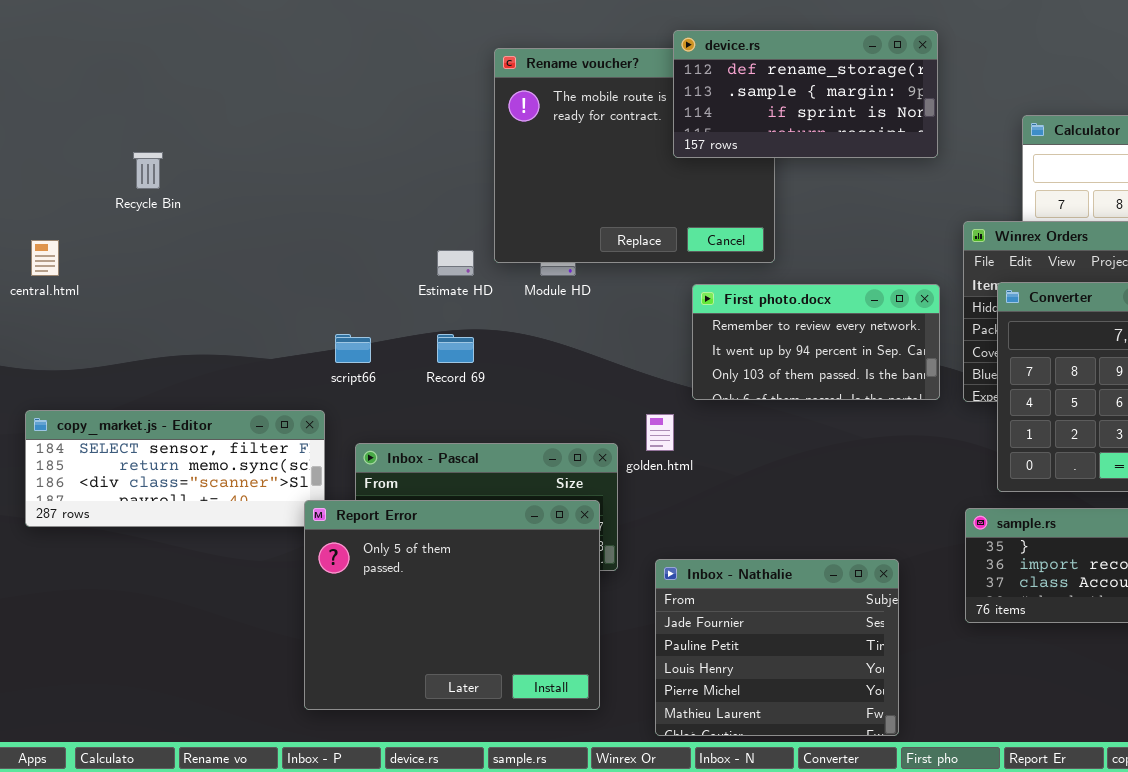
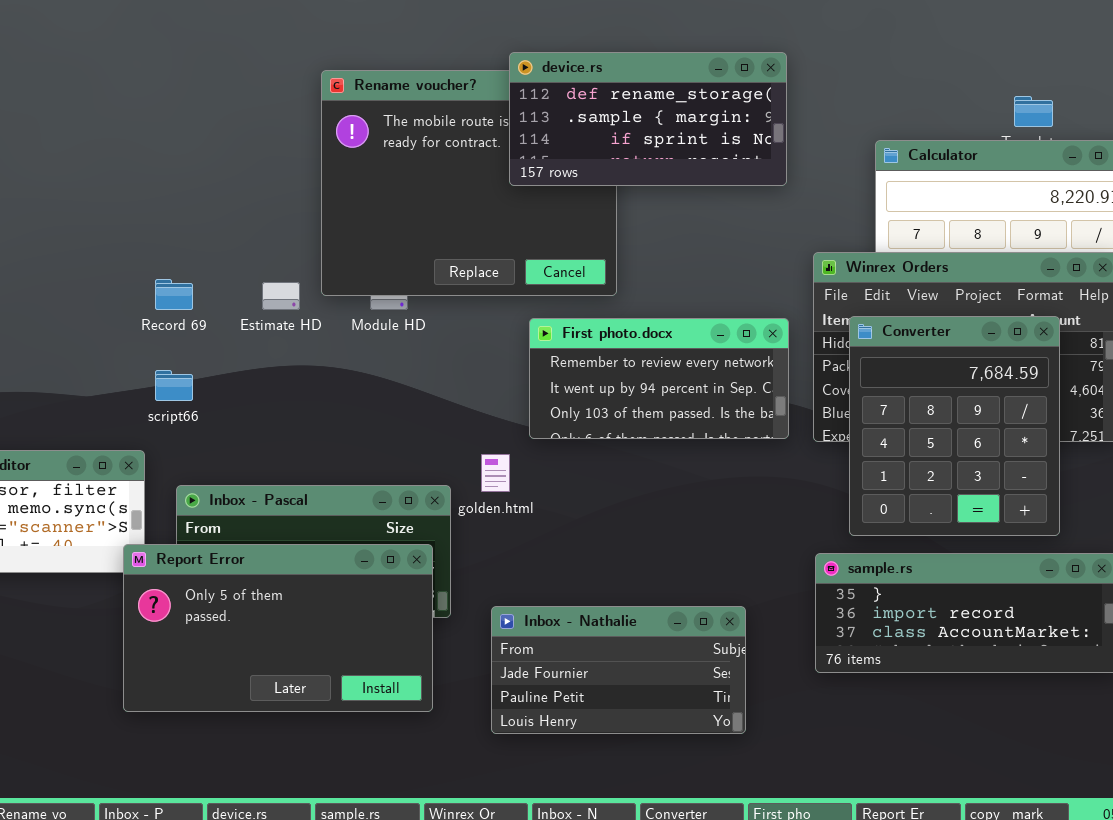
Record 69: [437,334,474,363] -> [155,279,193,310], moved
Report Error: [304,500,600,710] -> [123,544,433,712], resized
Inbox - Nathalie: [655,559,899,736] -> [491,606,746,734], resized

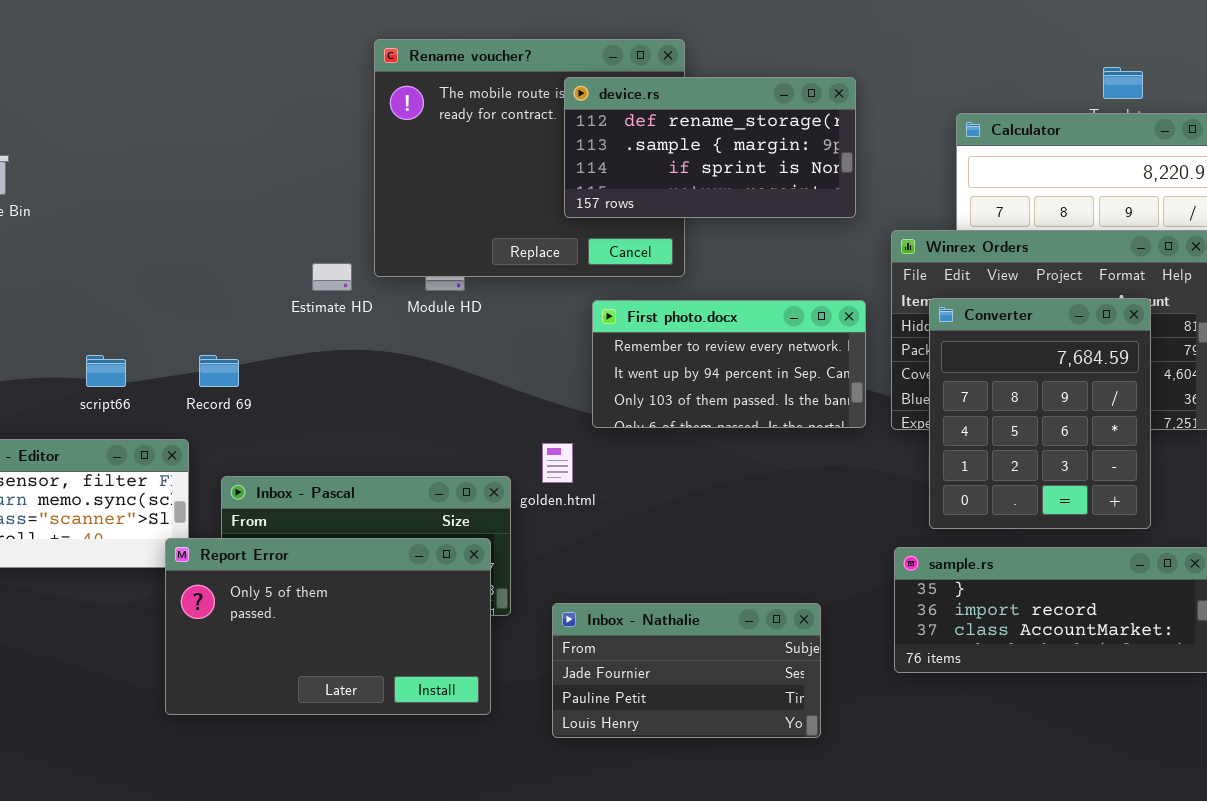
device.rs: [509,52,787,186] -> [564,77,856,218], moved
Record 69: [155,279,193,310] -> [199,355,239,387], moved
script66: [155,370,193,401] -> [86,355,126,387], moved

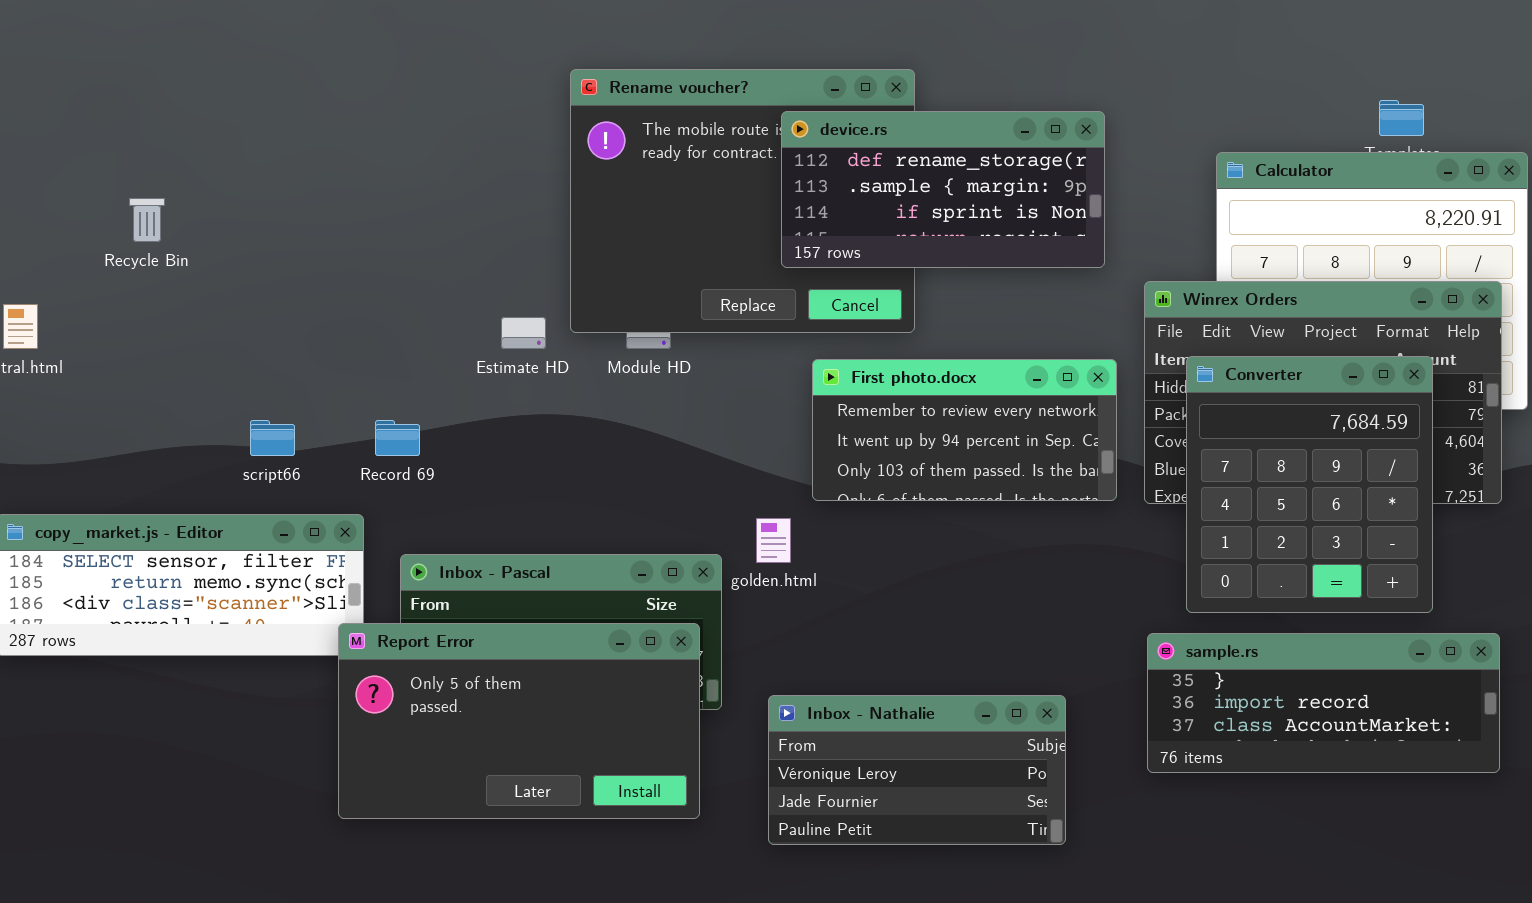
Inbox - Nathalie: [552,603,821,738] -> [768,695,1066,845], scrolled up 1 row

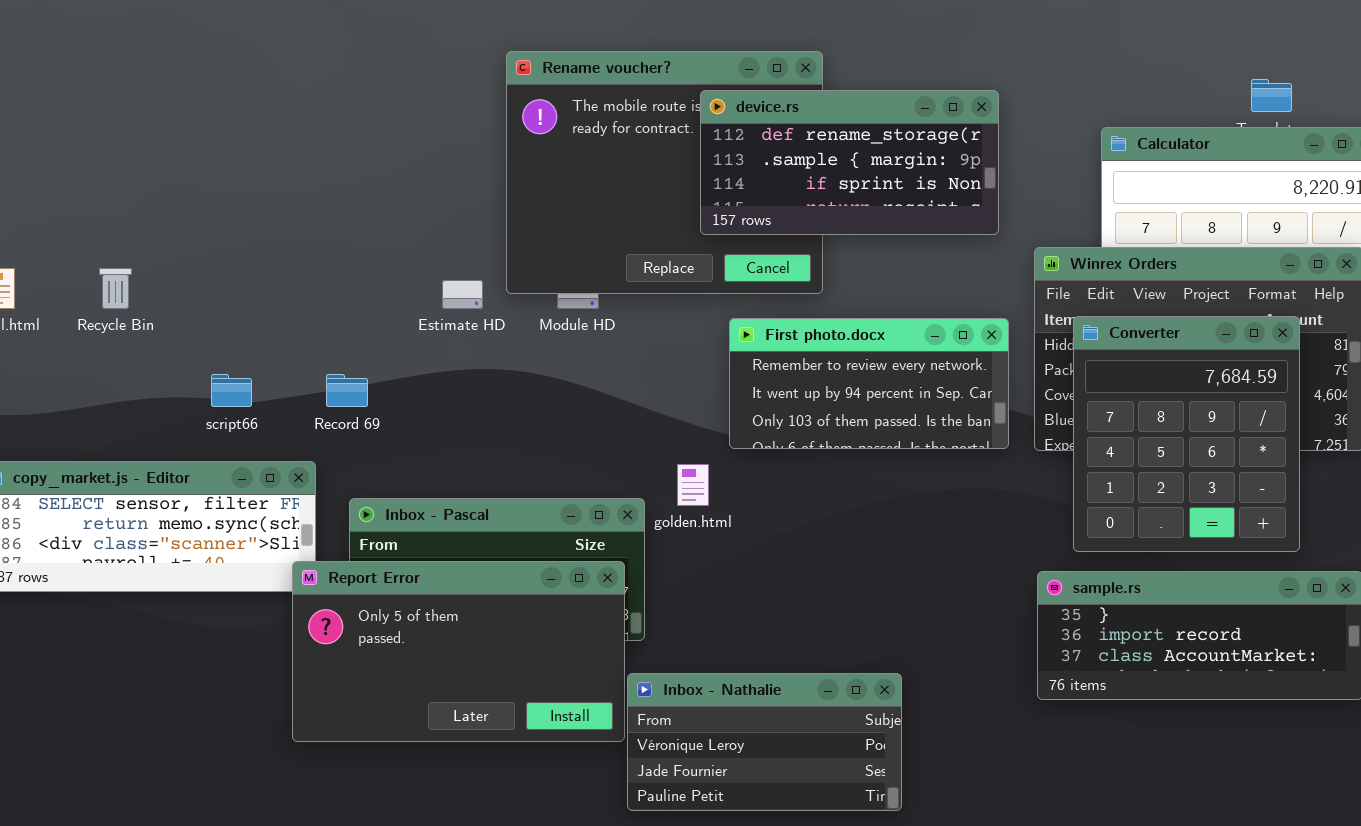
Recycle Bin: [129,198,165,242] -> [99,268,132,309], moved
Inbox - Nathalie: [768,695,1066,845] -> [627,673,902,811], moved

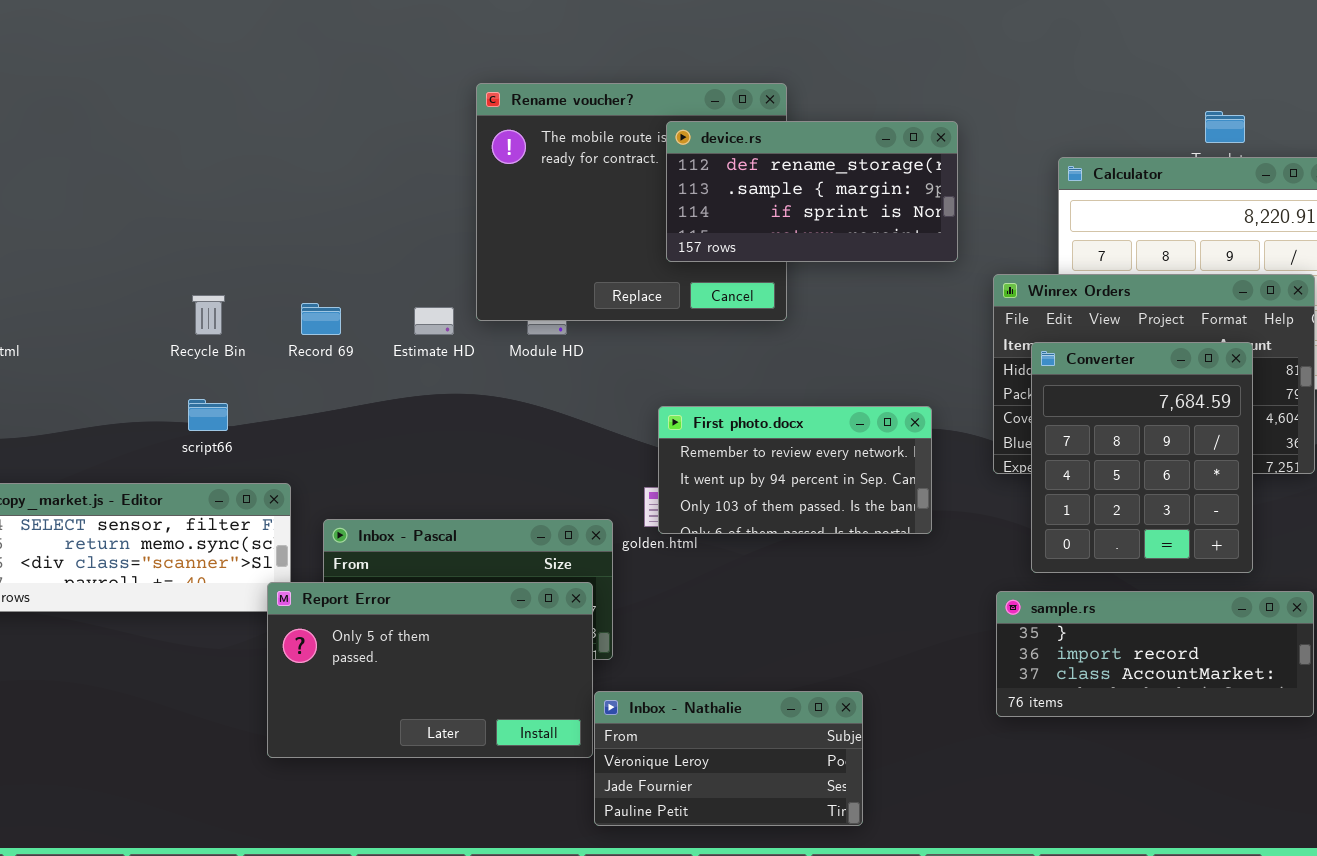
Recycle Bin: [99,268,132,309] -> [192,295,225,335], moved
First photo.docx: [729,318,1009,449] -> [658,406,932,534], moved
Record 69: [326,374,368,407] -> [301,303,341,335], moved

